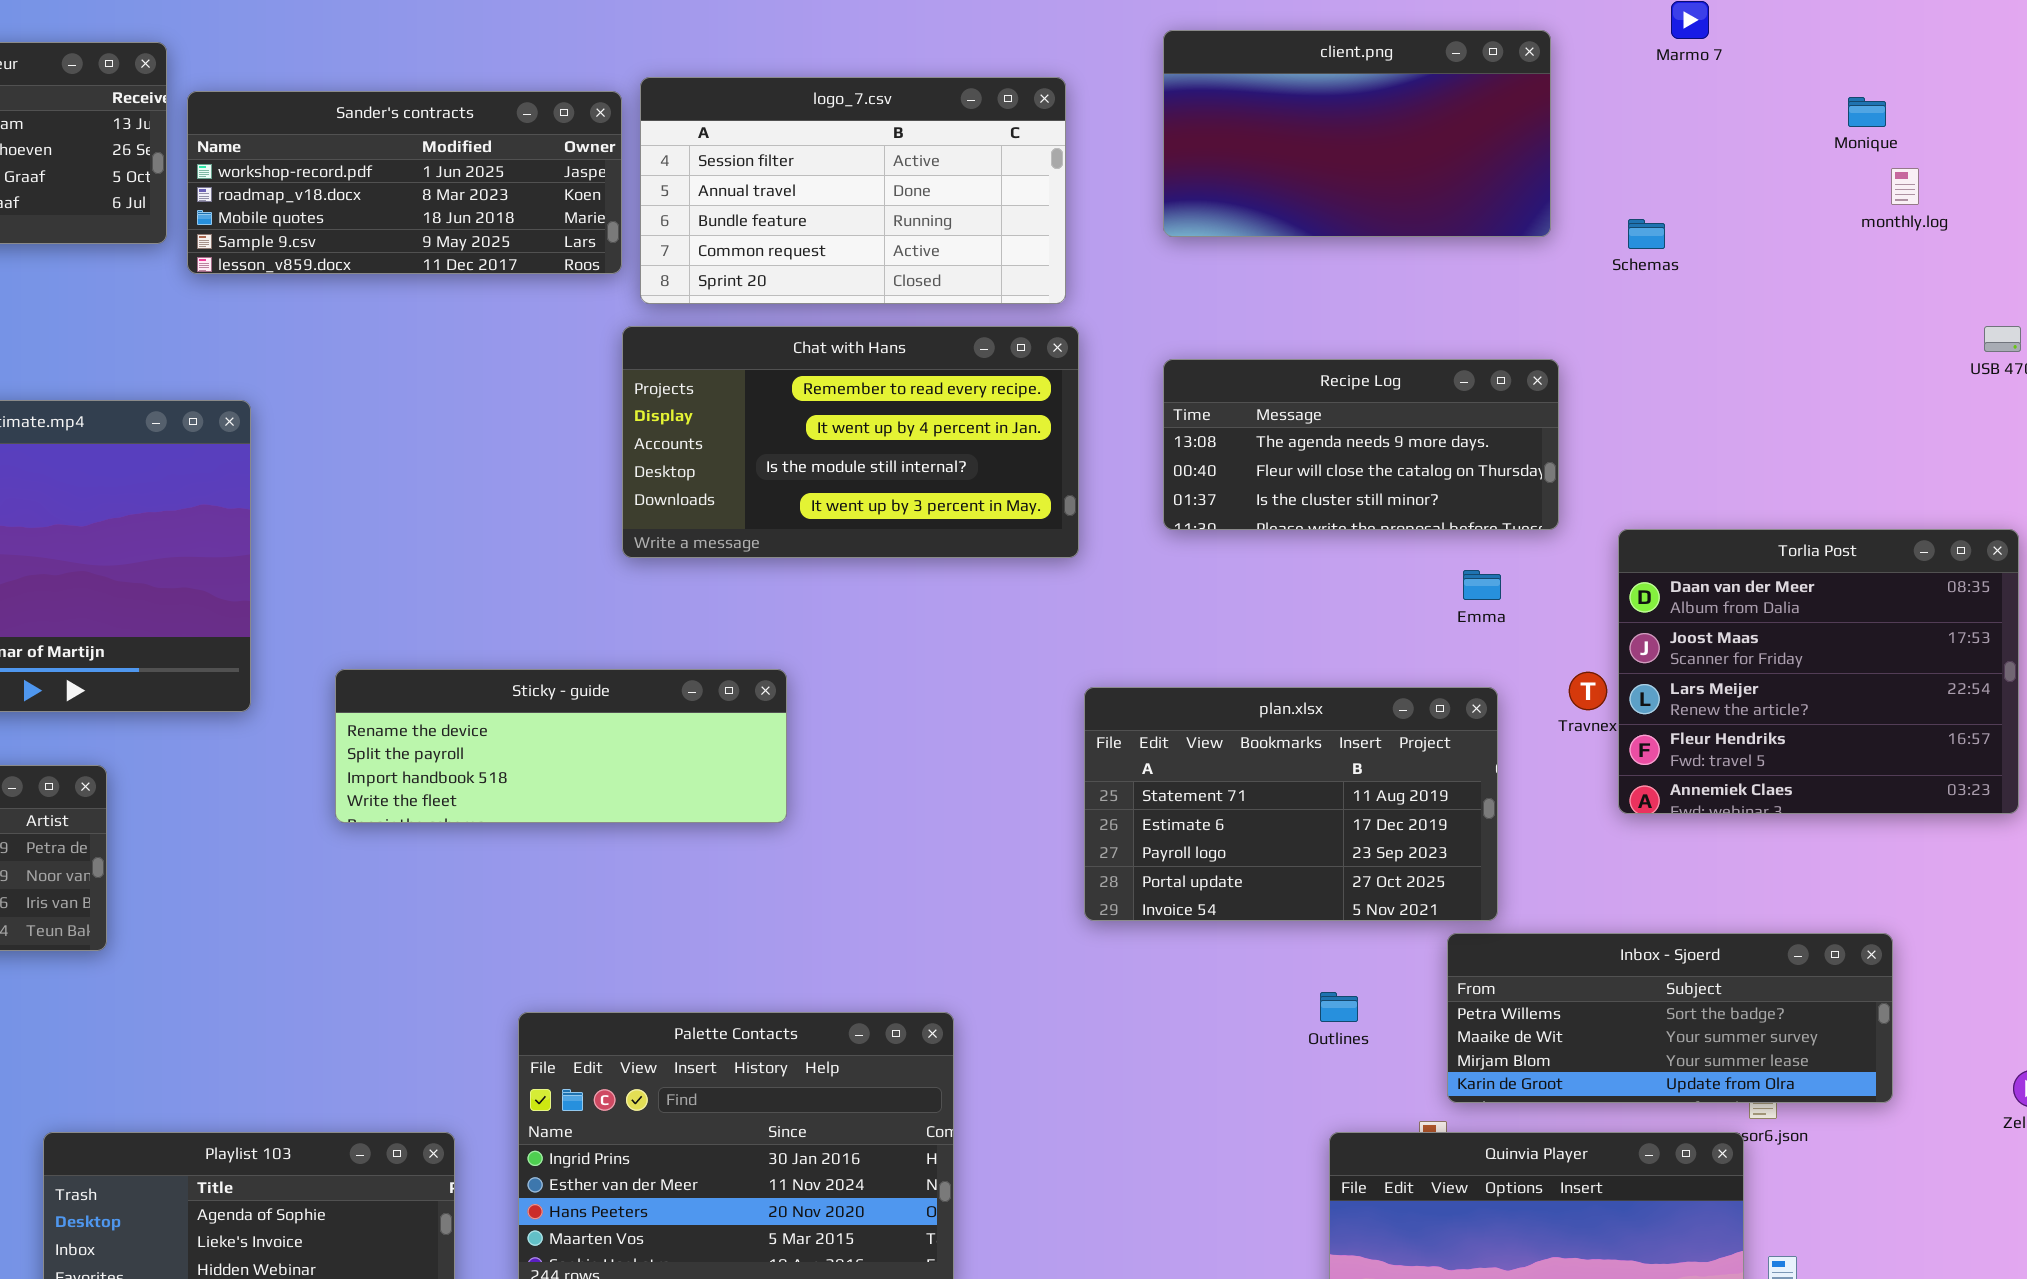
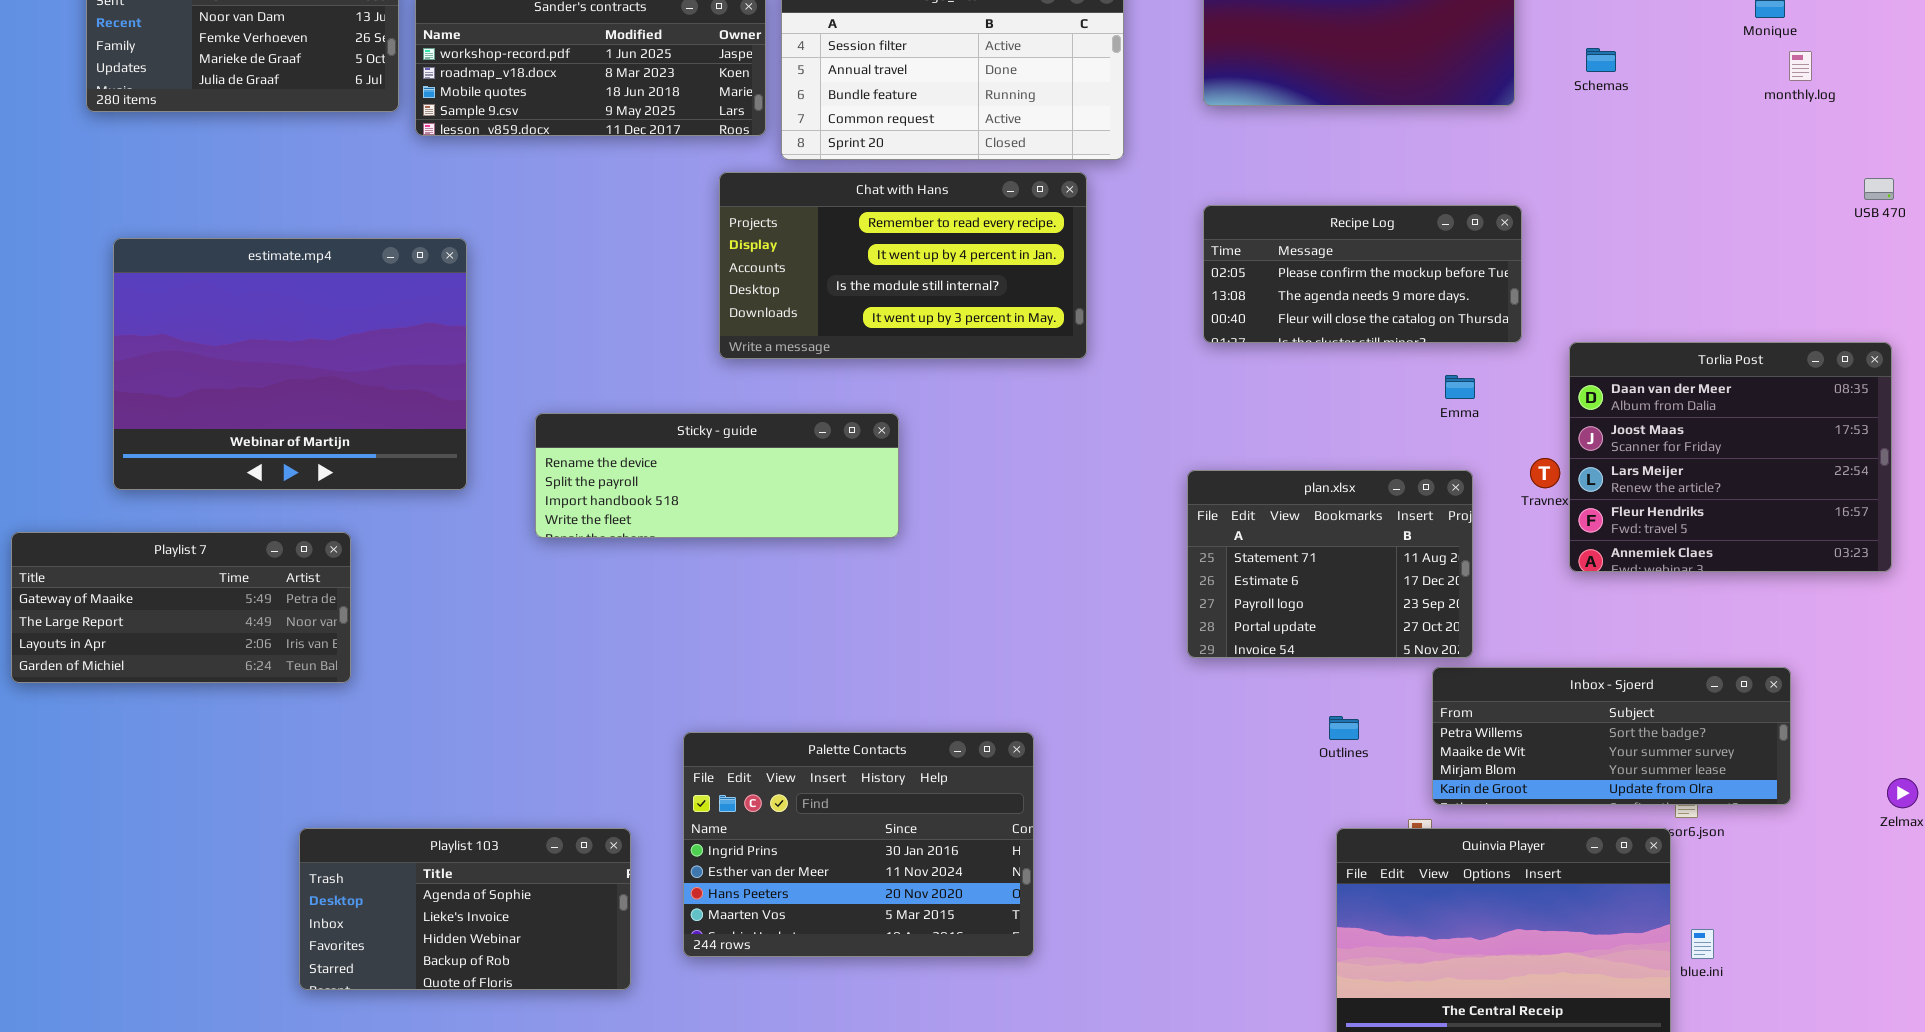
Schemas: [1628,219,1665,249] -> [1586,48,1616,72], moved
Chat with Hans: [622,326,1079,558] -> [719,172,1087,359], moved
Recipe Log: [1163,359,1559,530] -> [1203,205,1522,343], scrolled up 1 row
Sticky - guide: [335,669,787,823] -> [535,413,899,538], moved
plan.xlsx: [1084,687,1498,921] -> [1187,470,1473,658], resized

